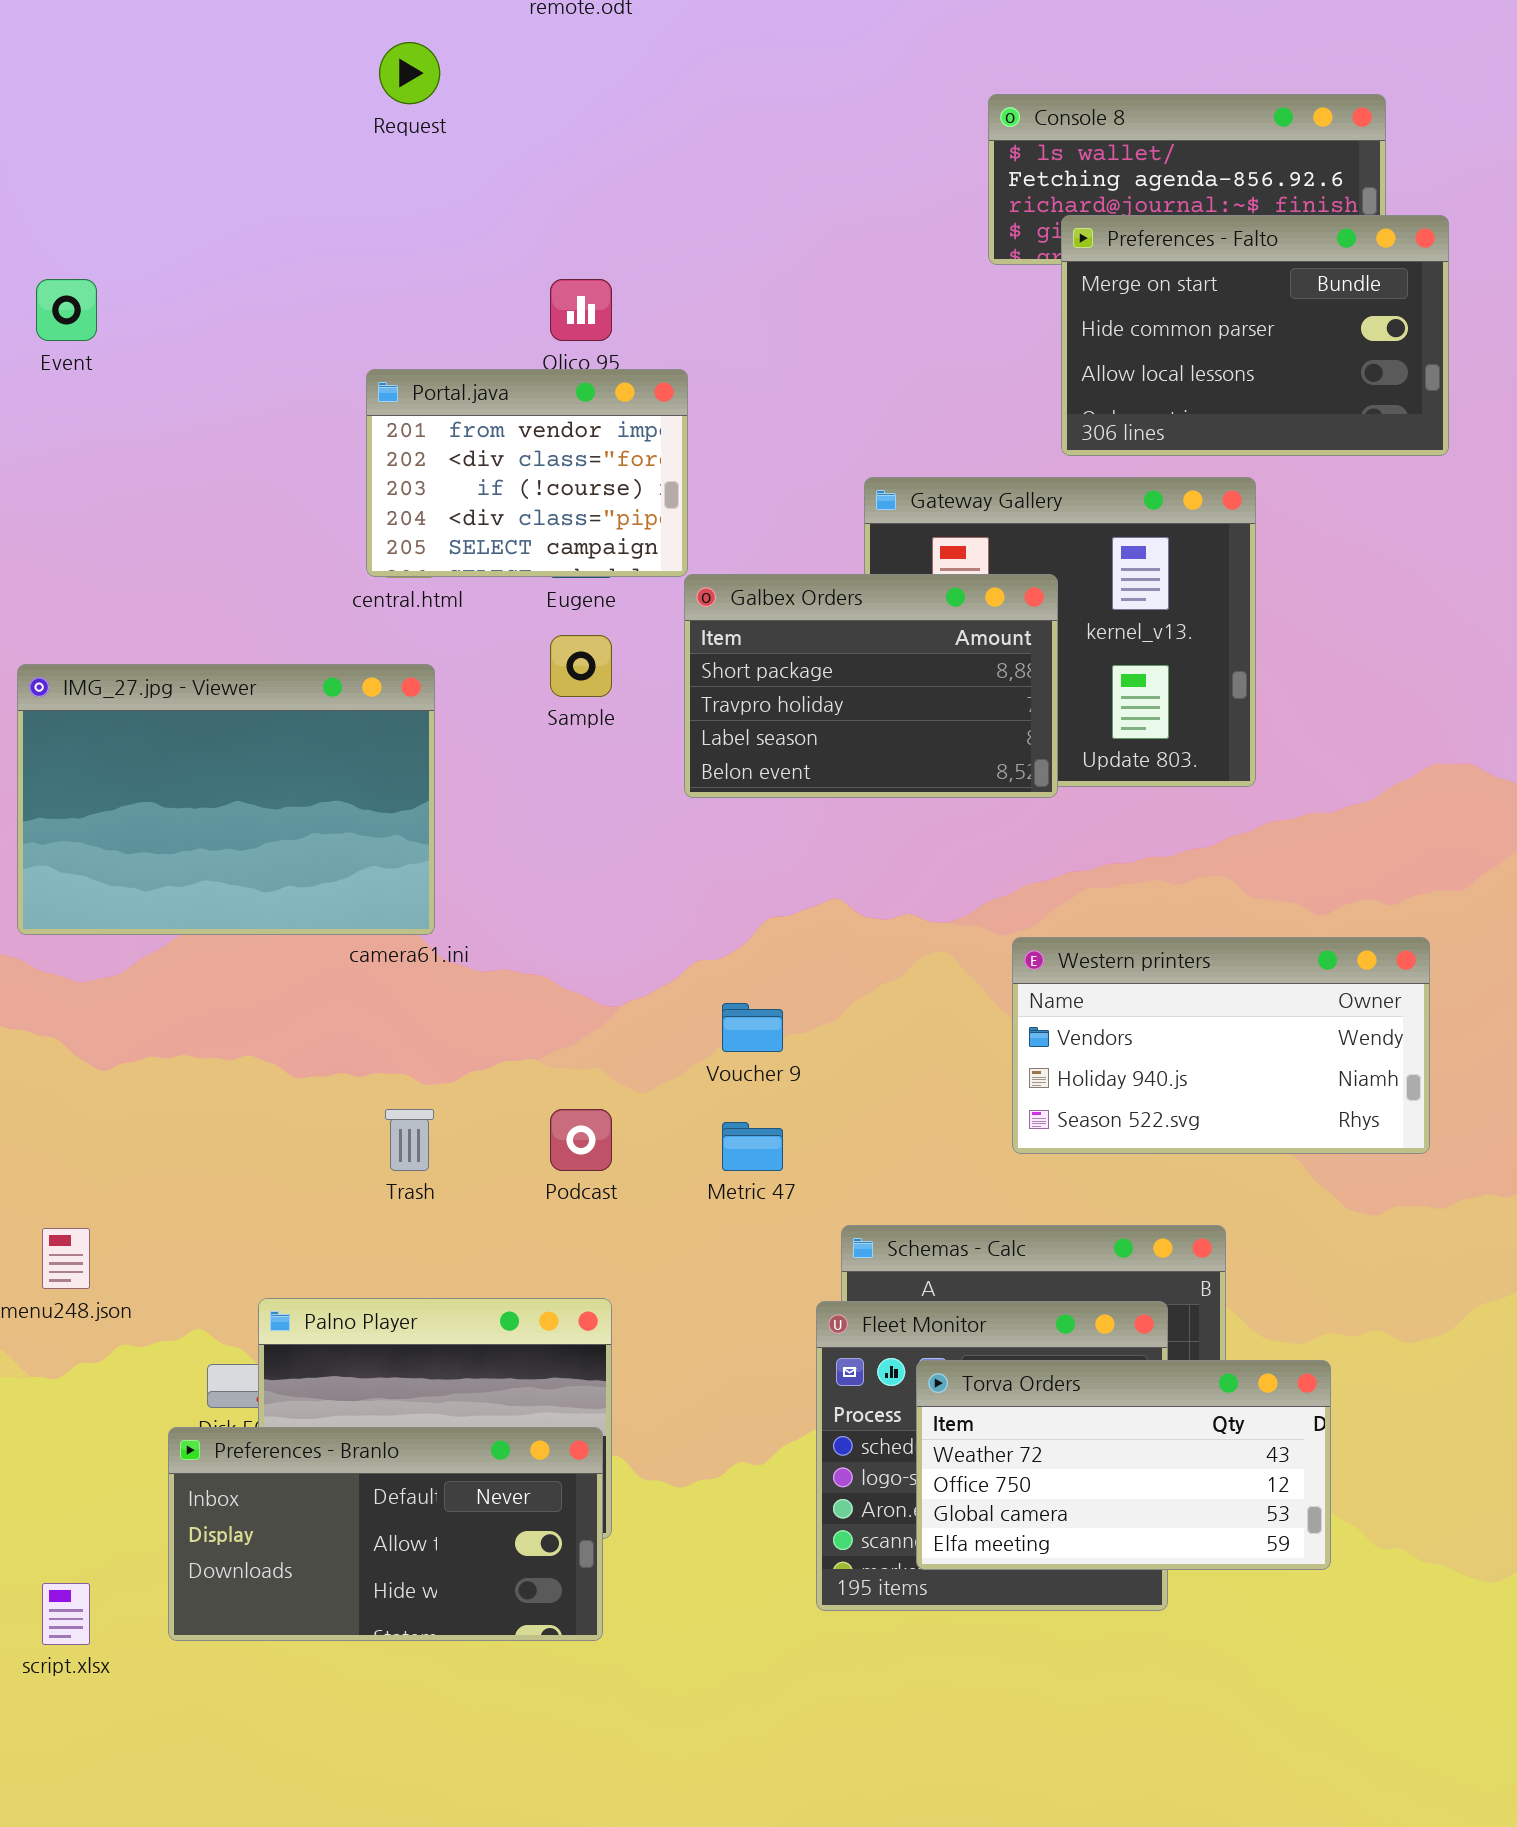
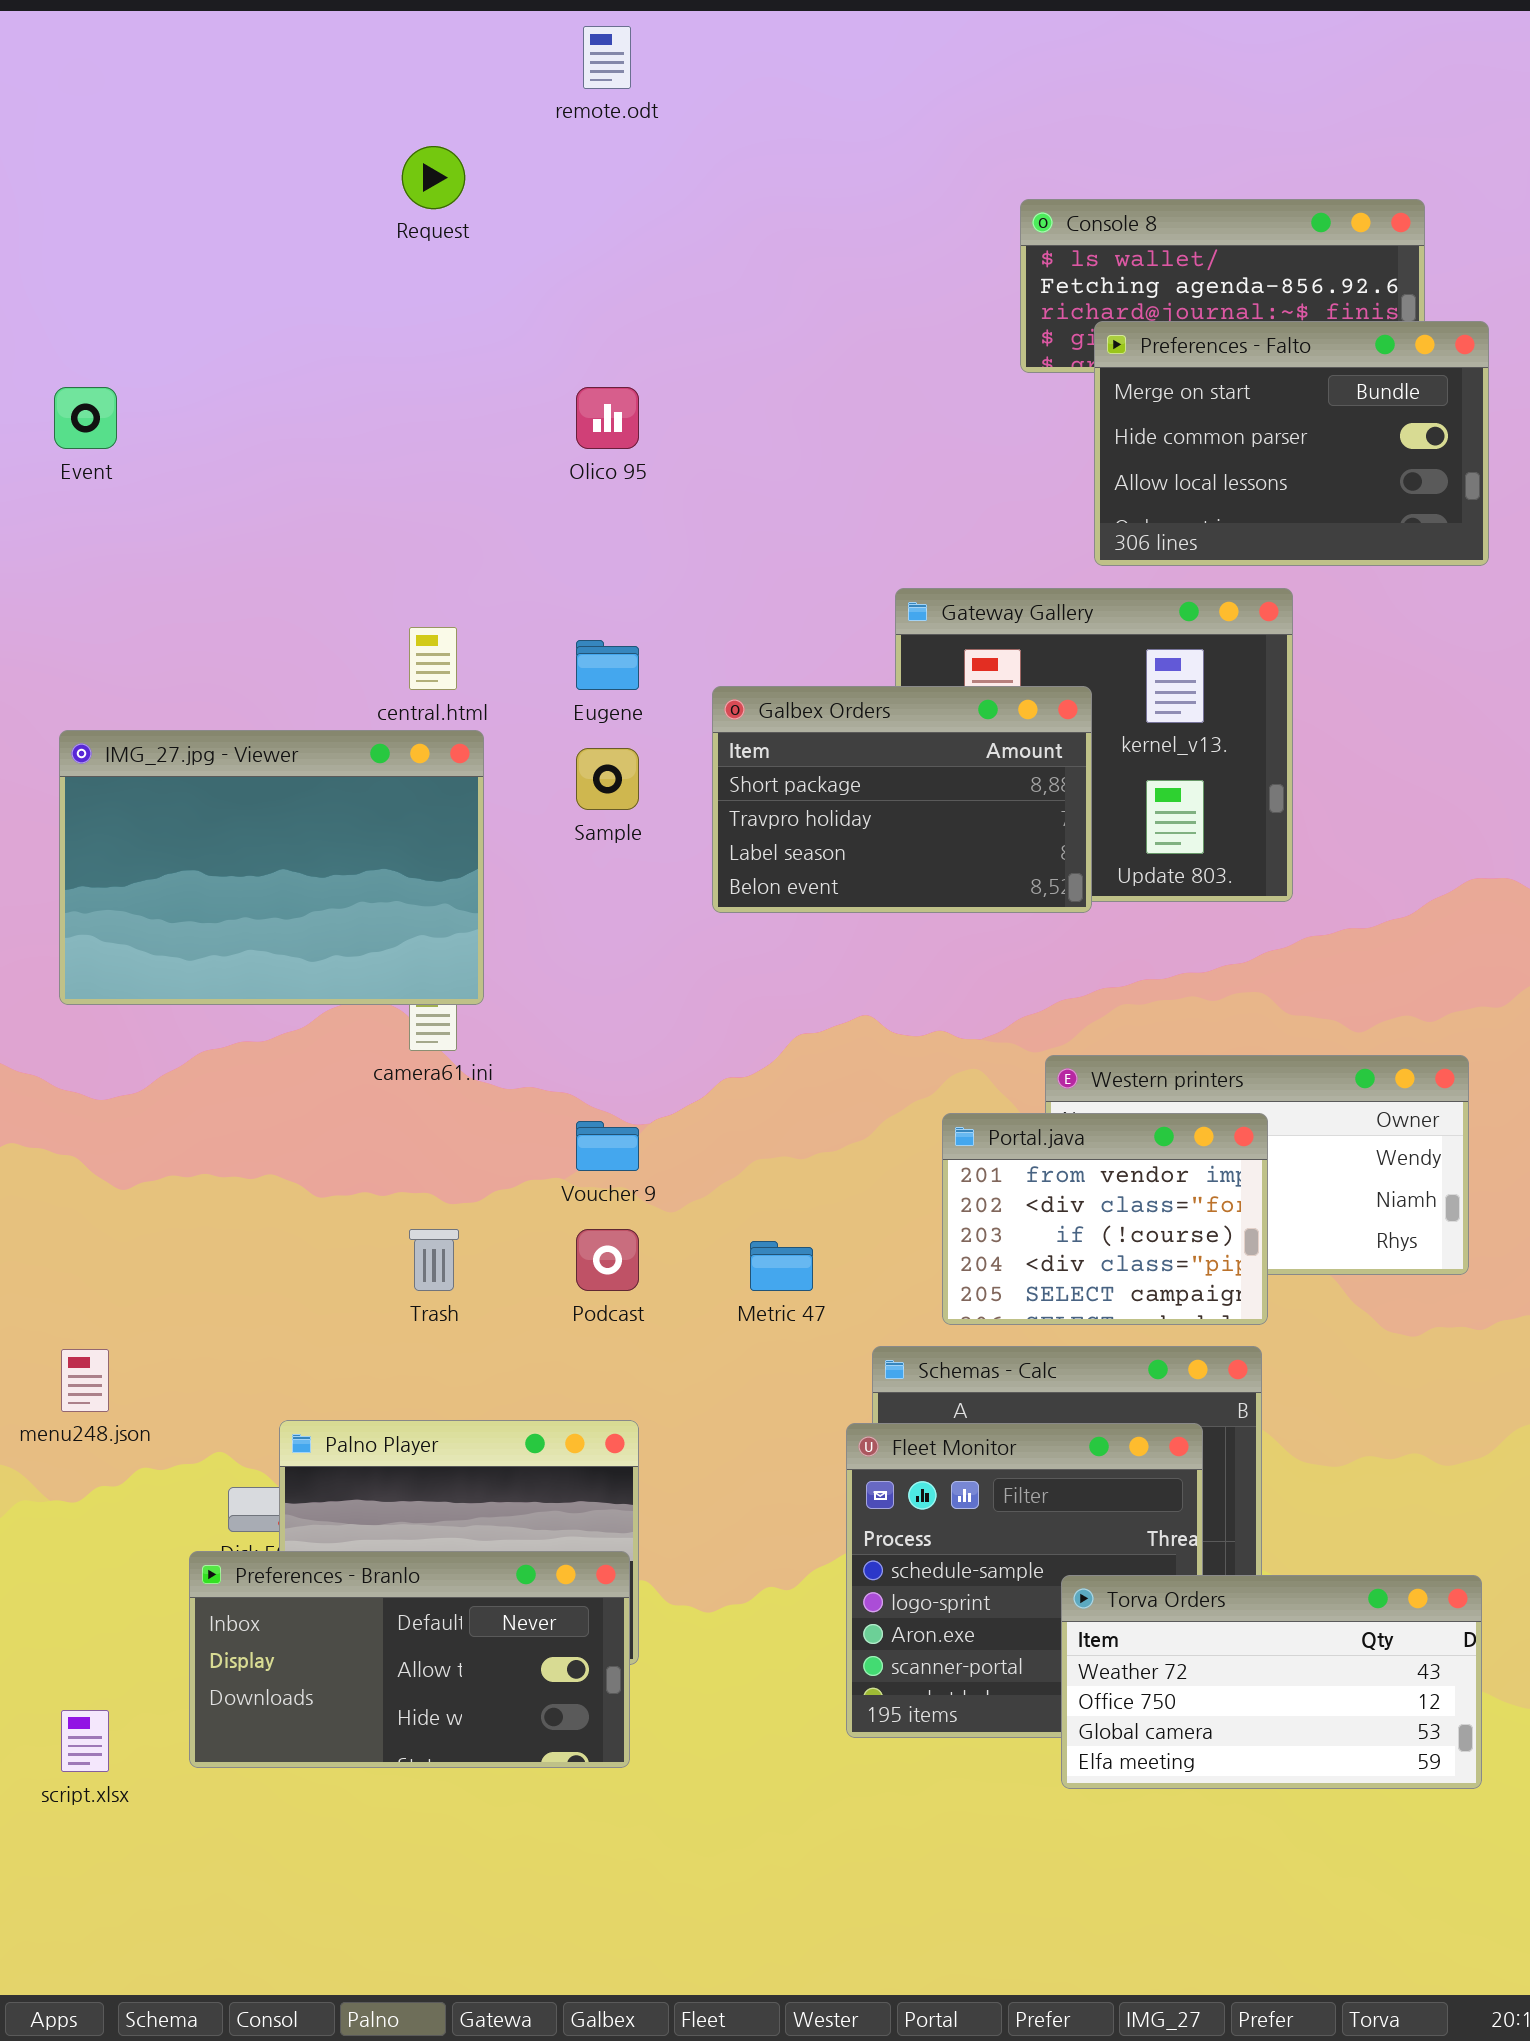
Portal.java: [366,369,688,577] -> [942,1113,1268,1325], moved
IMG_27.jpg - Viewer: [17,664,435,935] -> [59,730,484,1005], moved
Voucher 9: [722,1003,783,1052] -> [576,1121,639,1171], moved
Torva Orders: [916,1360,1331,1570] -> [1061,1575,1482,1789], moved

